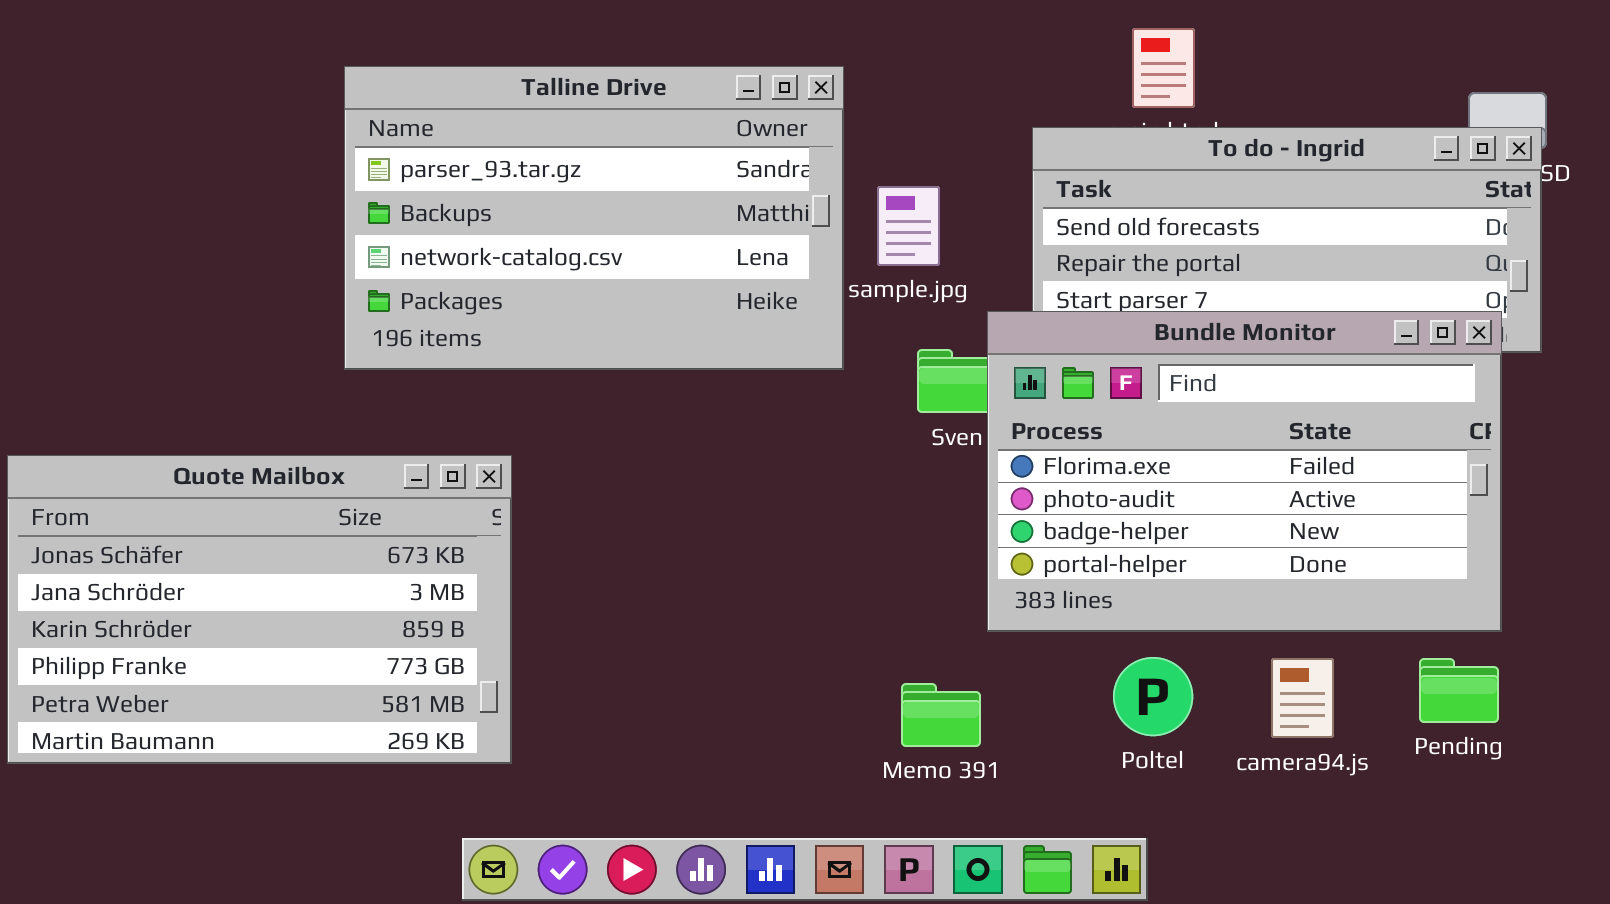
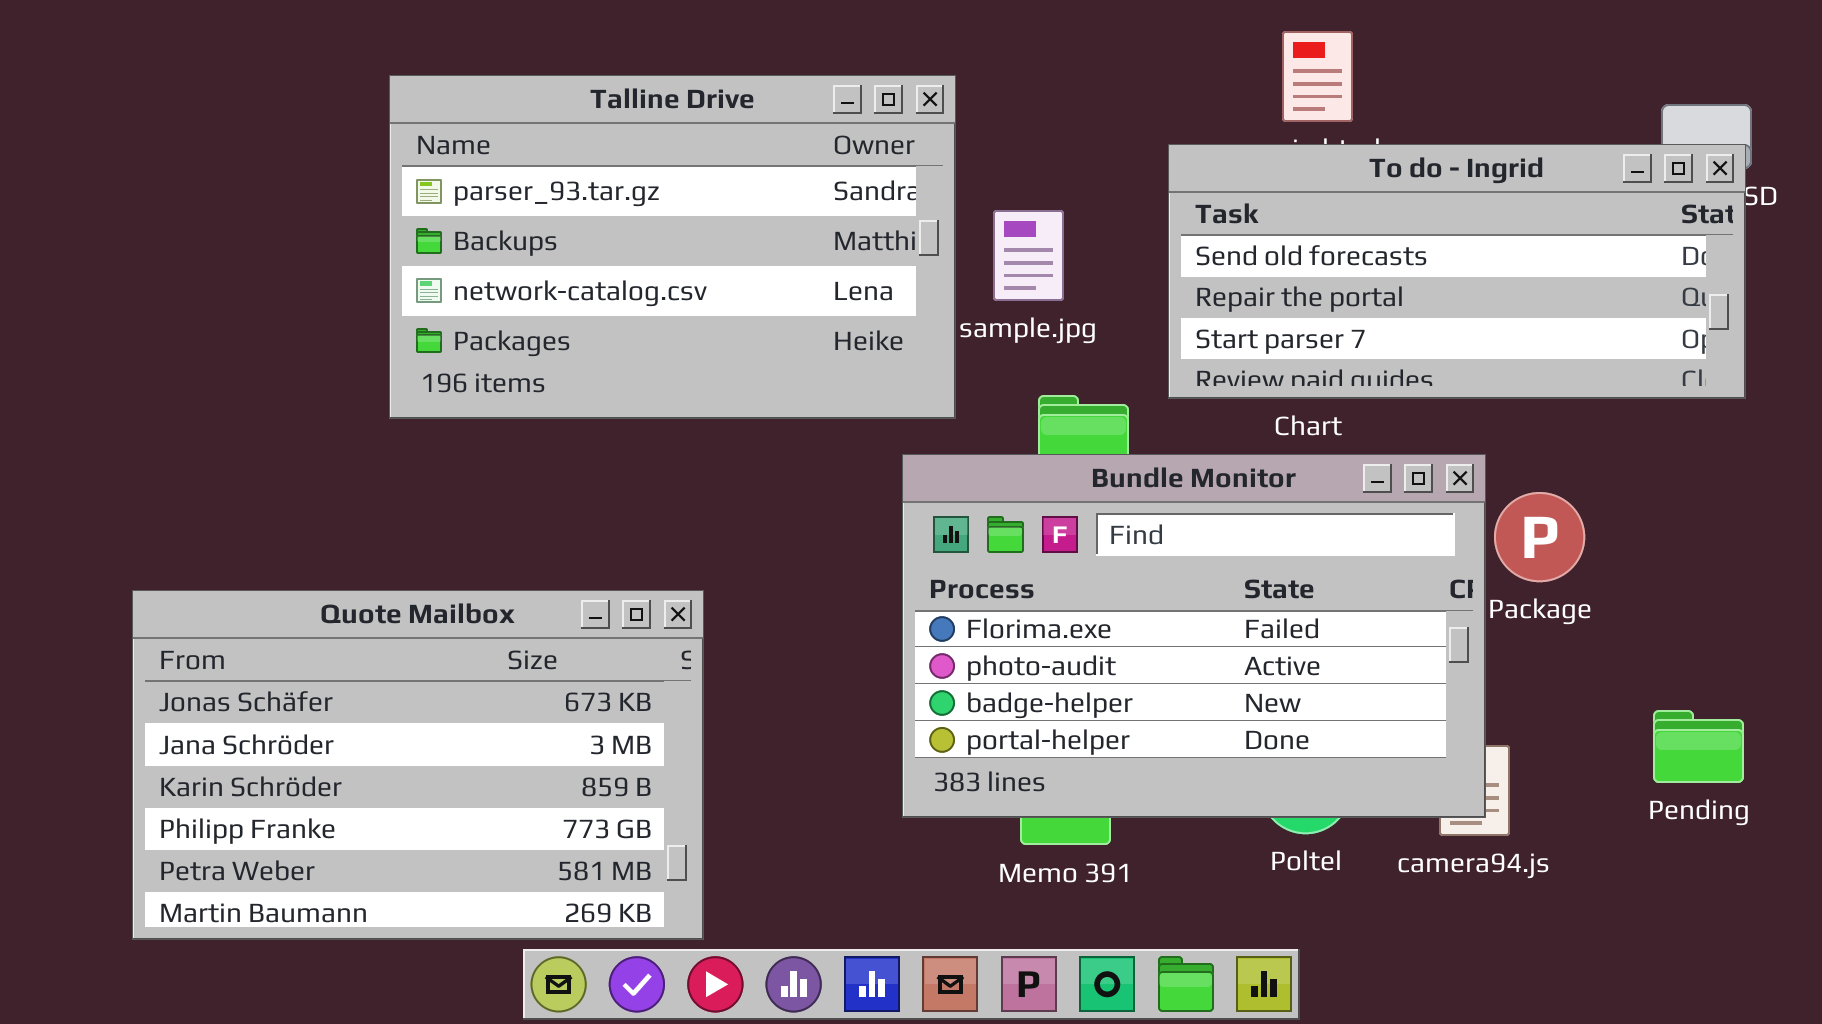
Bundle Monitor: [987,311,1502,632] -> [902,454,1486,818], moved
Quote Mailbox: [7,455,512,764] -> [132,590,704,940], moved
Pending: [1419,658,1499,723] -> [1653,710,1744,783], moved

